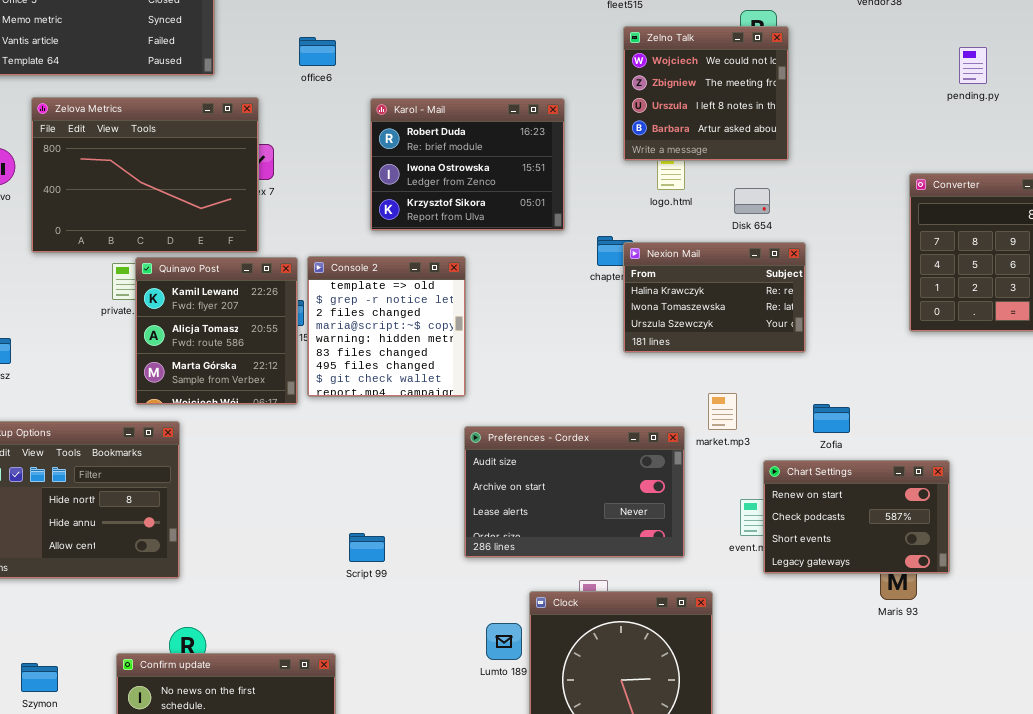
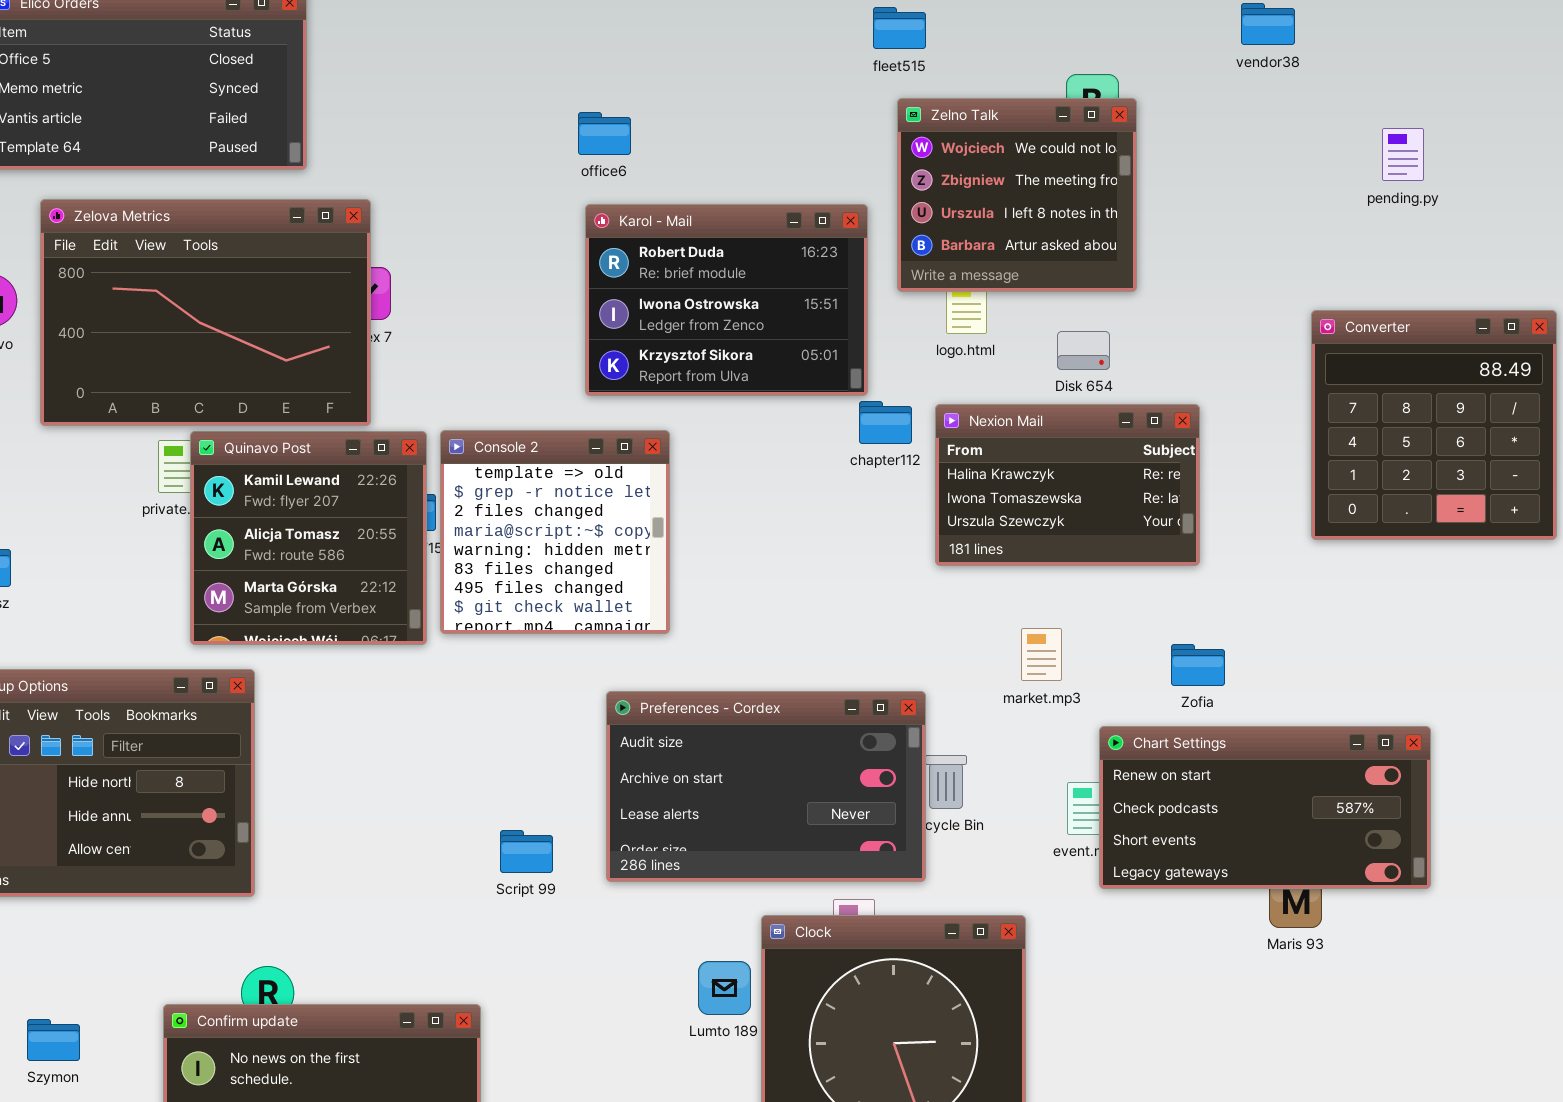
office6: [299,37,336,66] -> [578,112,631,155], moved
Karol - Mail: [370,98,565,231] -> [585,204,868,396], moved
Nexion Mail: [623,242,806,353] -> [935,404,1200,566], moved
Preferences - Cordex: [464,426,685,558] -> [606,691,926,882], moved
Chart Settings: [763,460,950,574] -> [1099,726,1431,889], resized

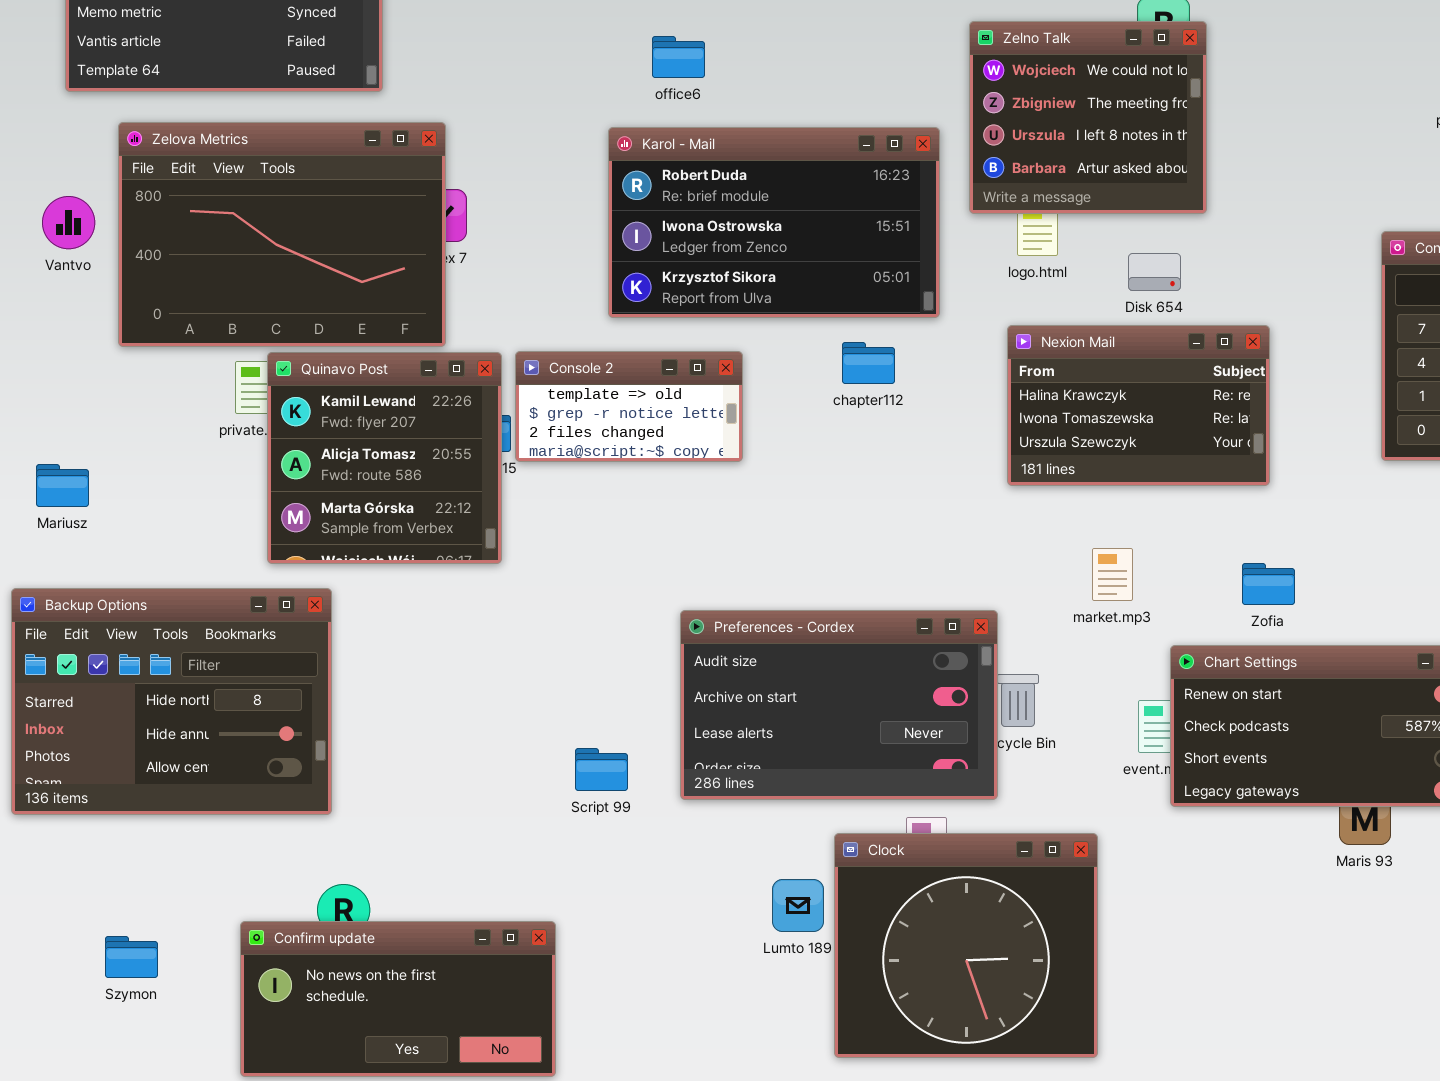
Karol - Mail: [585,204,868,396] -> [608,127,940,318], resized
chapter112: [859,401,912,444] -> [842,342,895,384], moved
Console 2: [440,430,670,634] -> [515,351,743,462], resized

